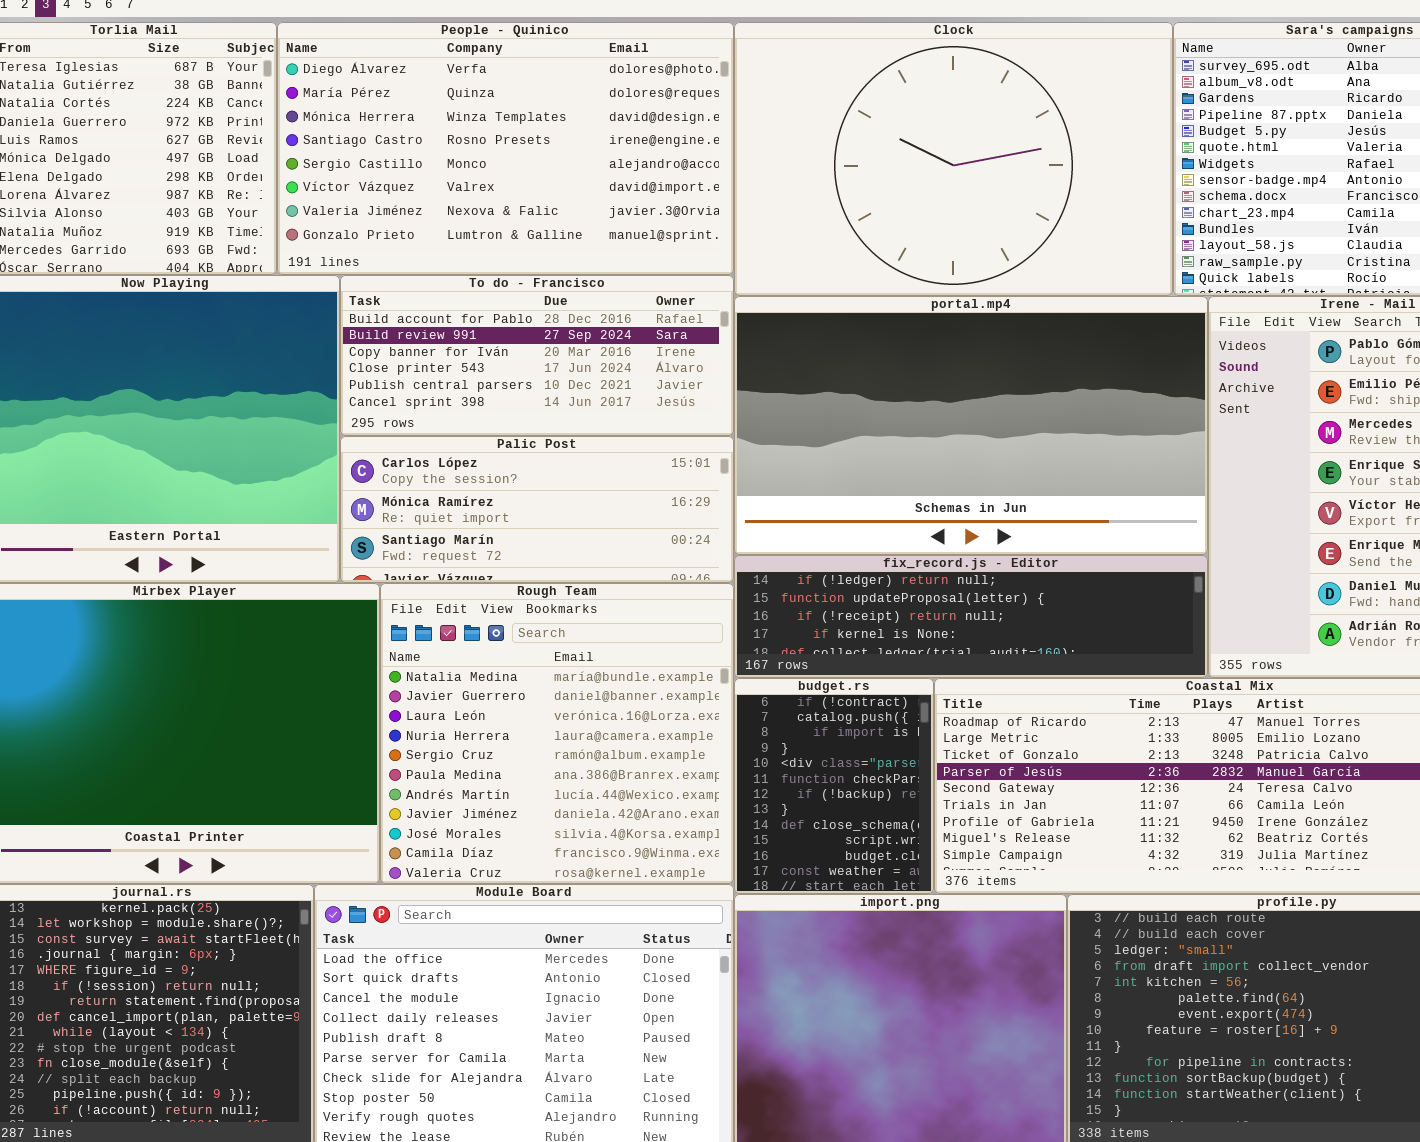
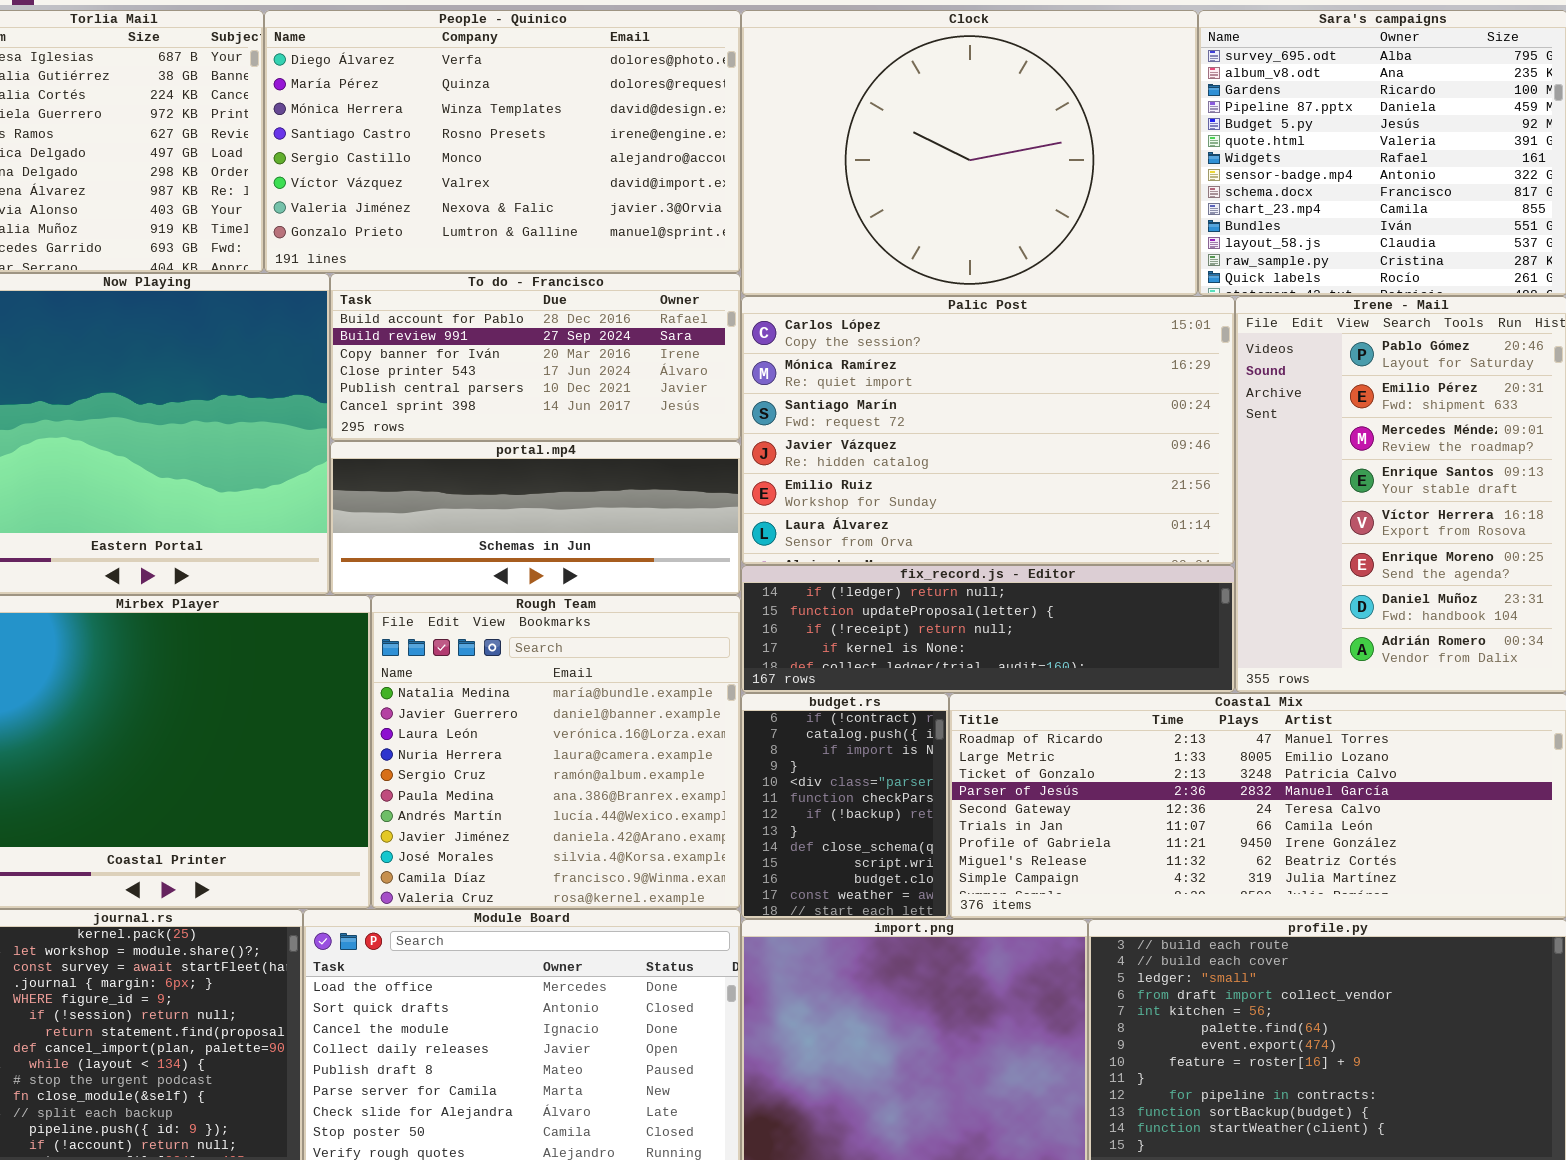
portal.mp4: [734,296,1208,555] -> [330,441,741,595], moved, resized
Palic Post: [340,436,734,583] -> [741,296,1235,565], moved, resized

